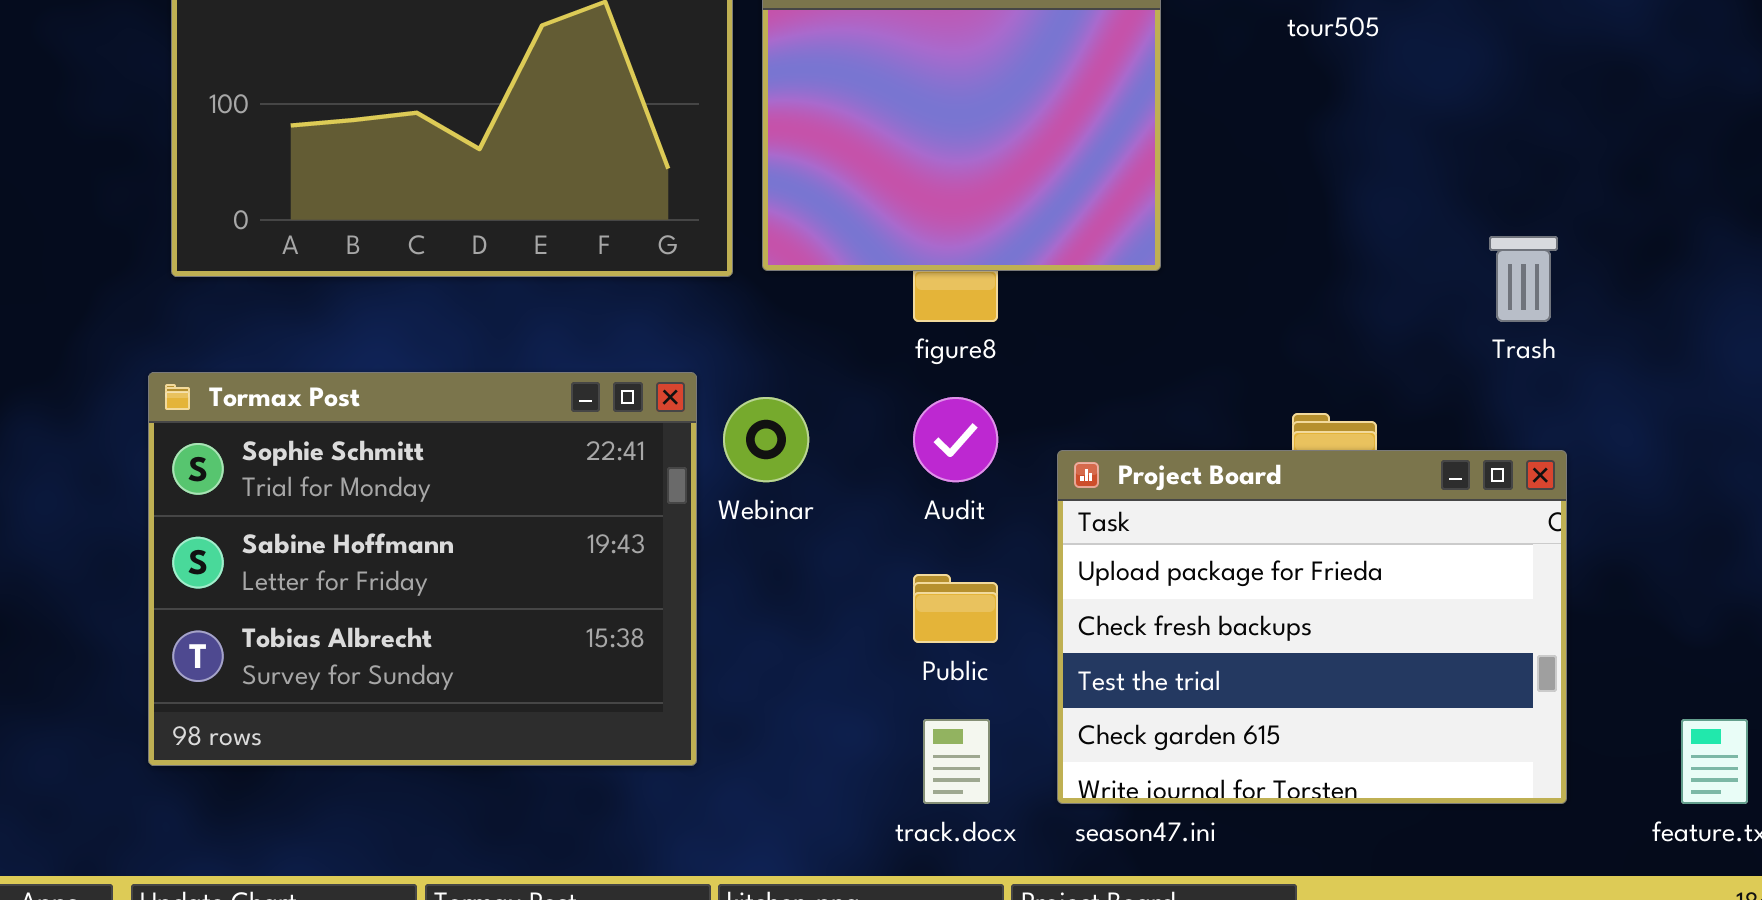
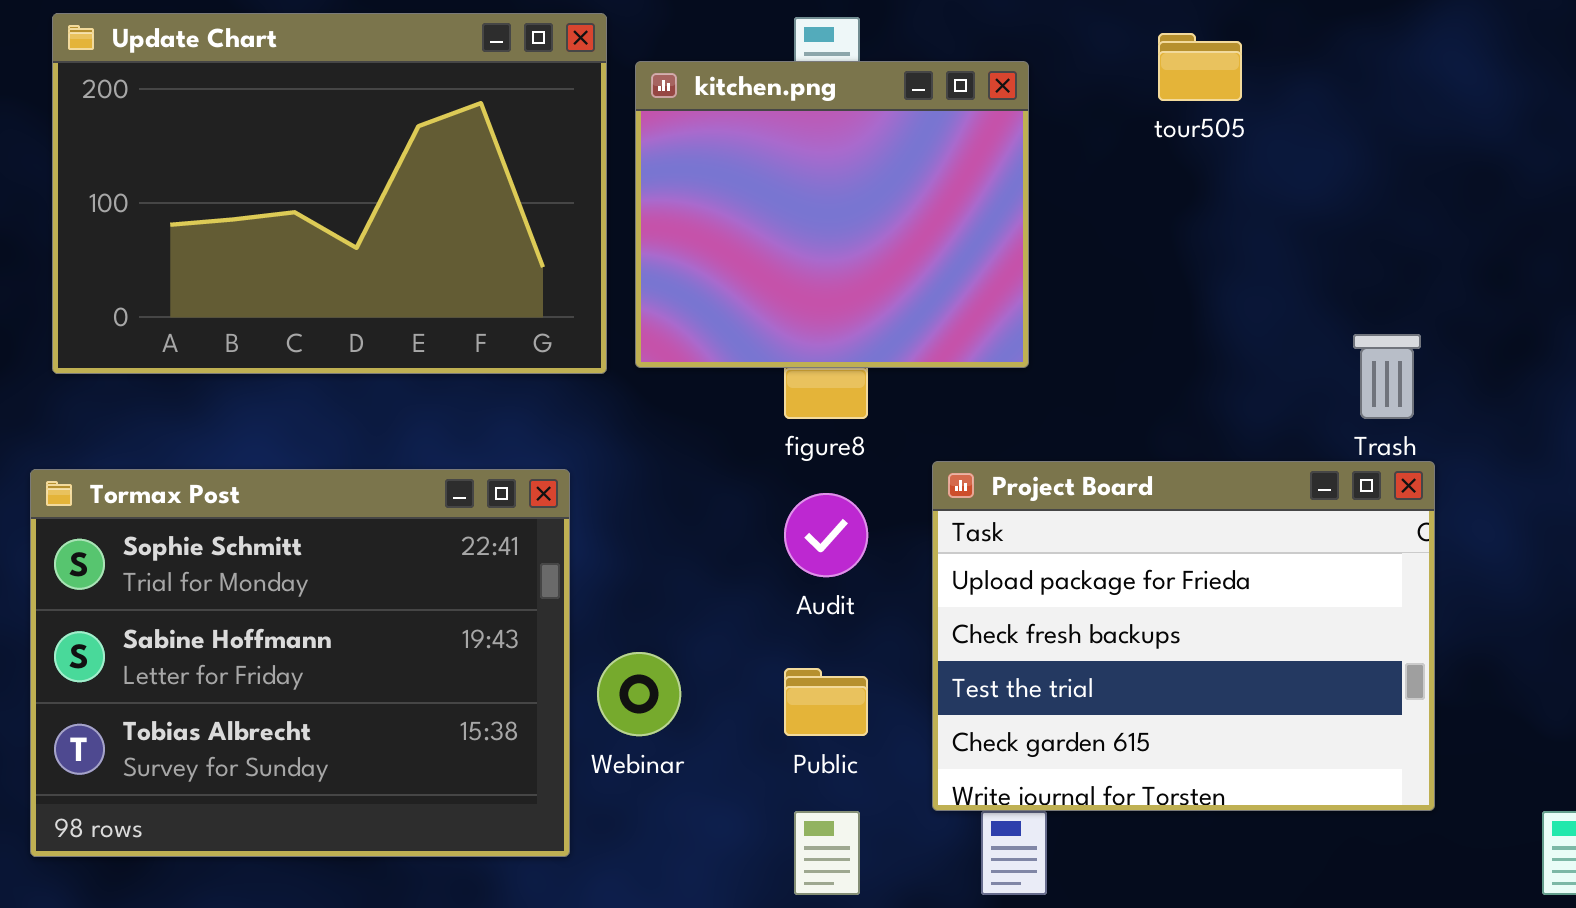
Webinar: [723,397,809,482] -> [597,652,681,736], moved
Project Board: [1057,450,1567,804] -> [932,461,1435,811], moved

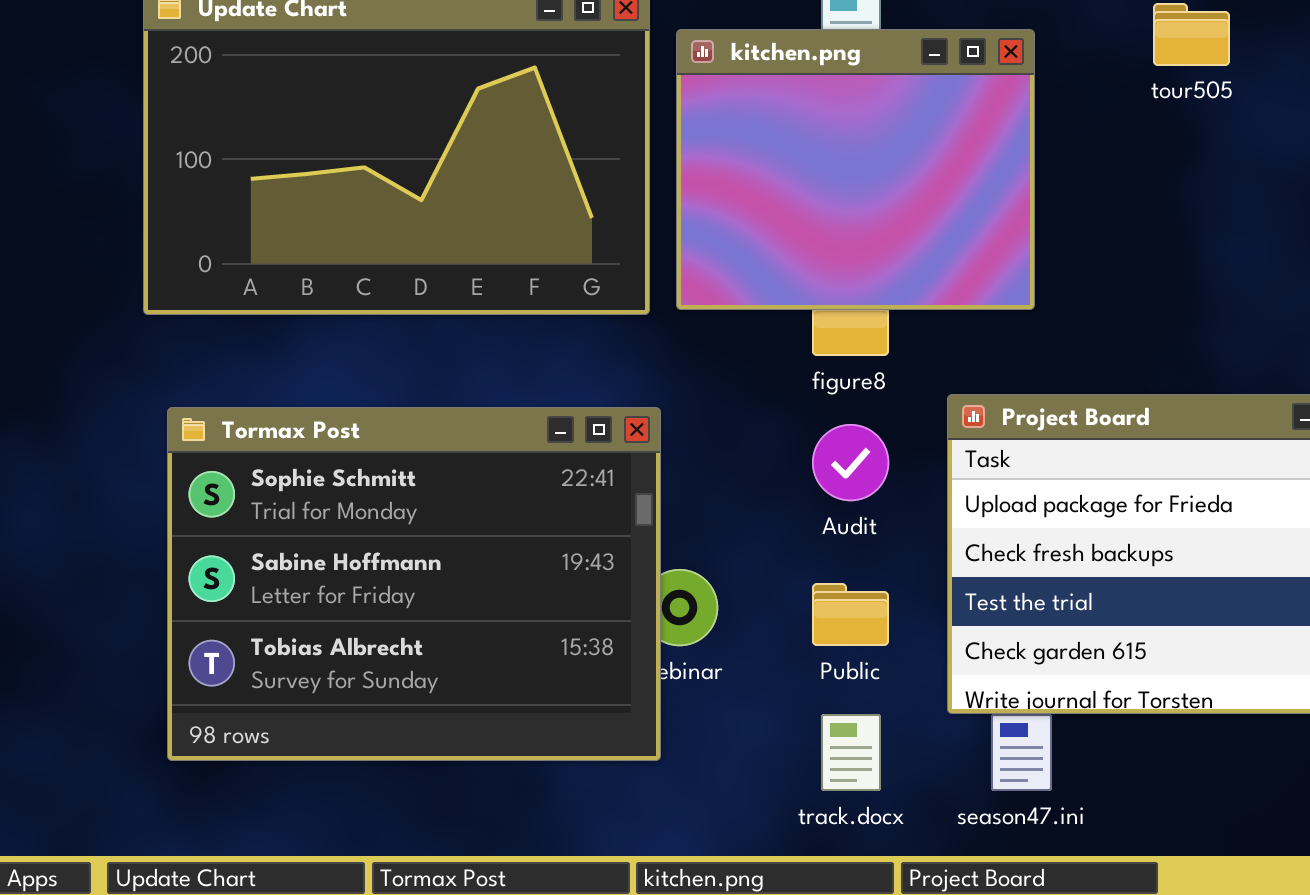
Tormax Post: [30,469,570,857] -> [167,407,661,761], moved

